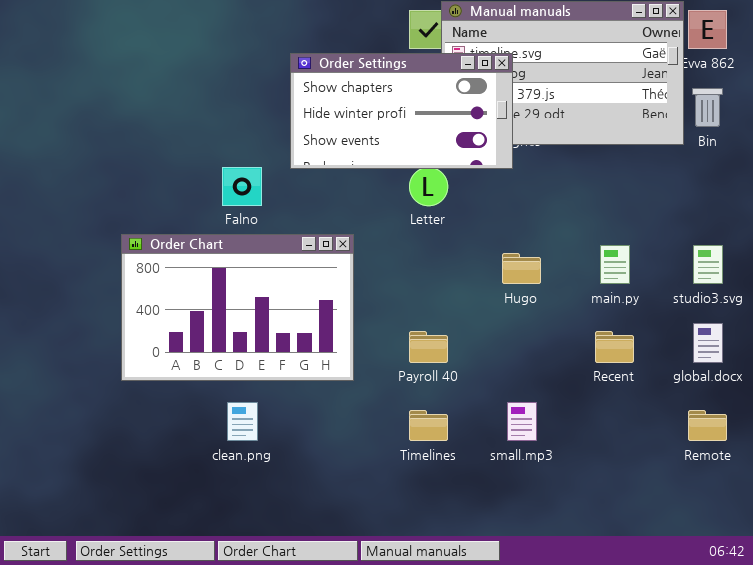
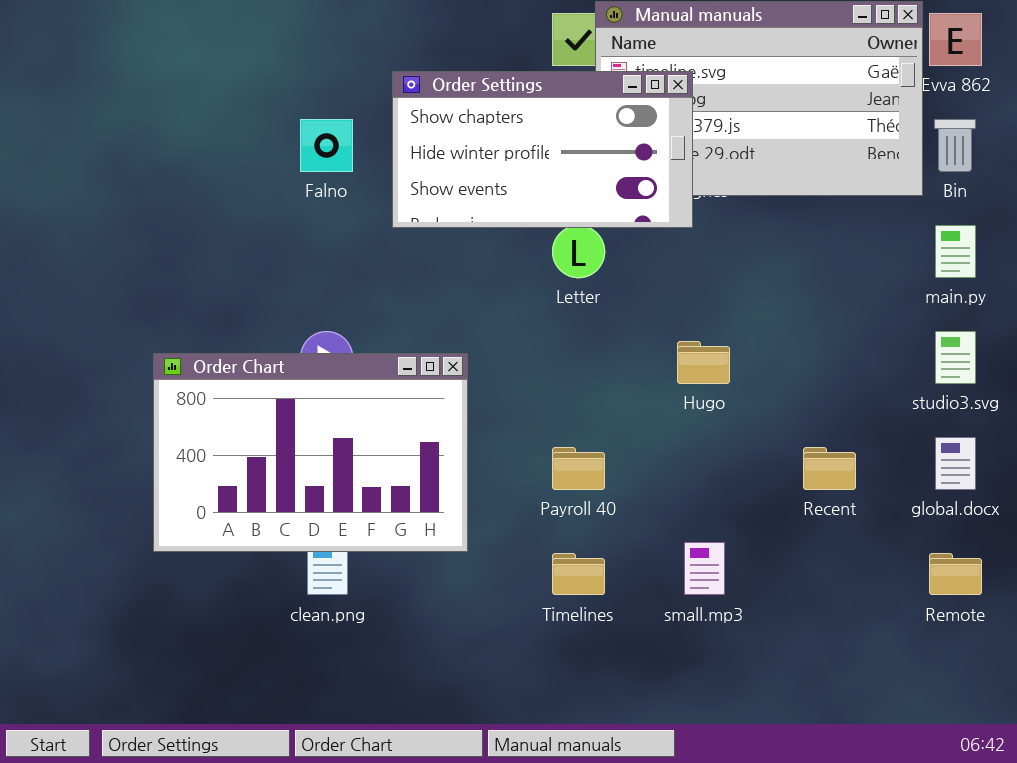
Falno: [222,167,262,206] -> [300,119,353,172], moved
Order Chart: [121,234,354,381] -> [153,353,468,552], moved
main.py: [600,245,630,284] -> [935,225,976,278], moved

